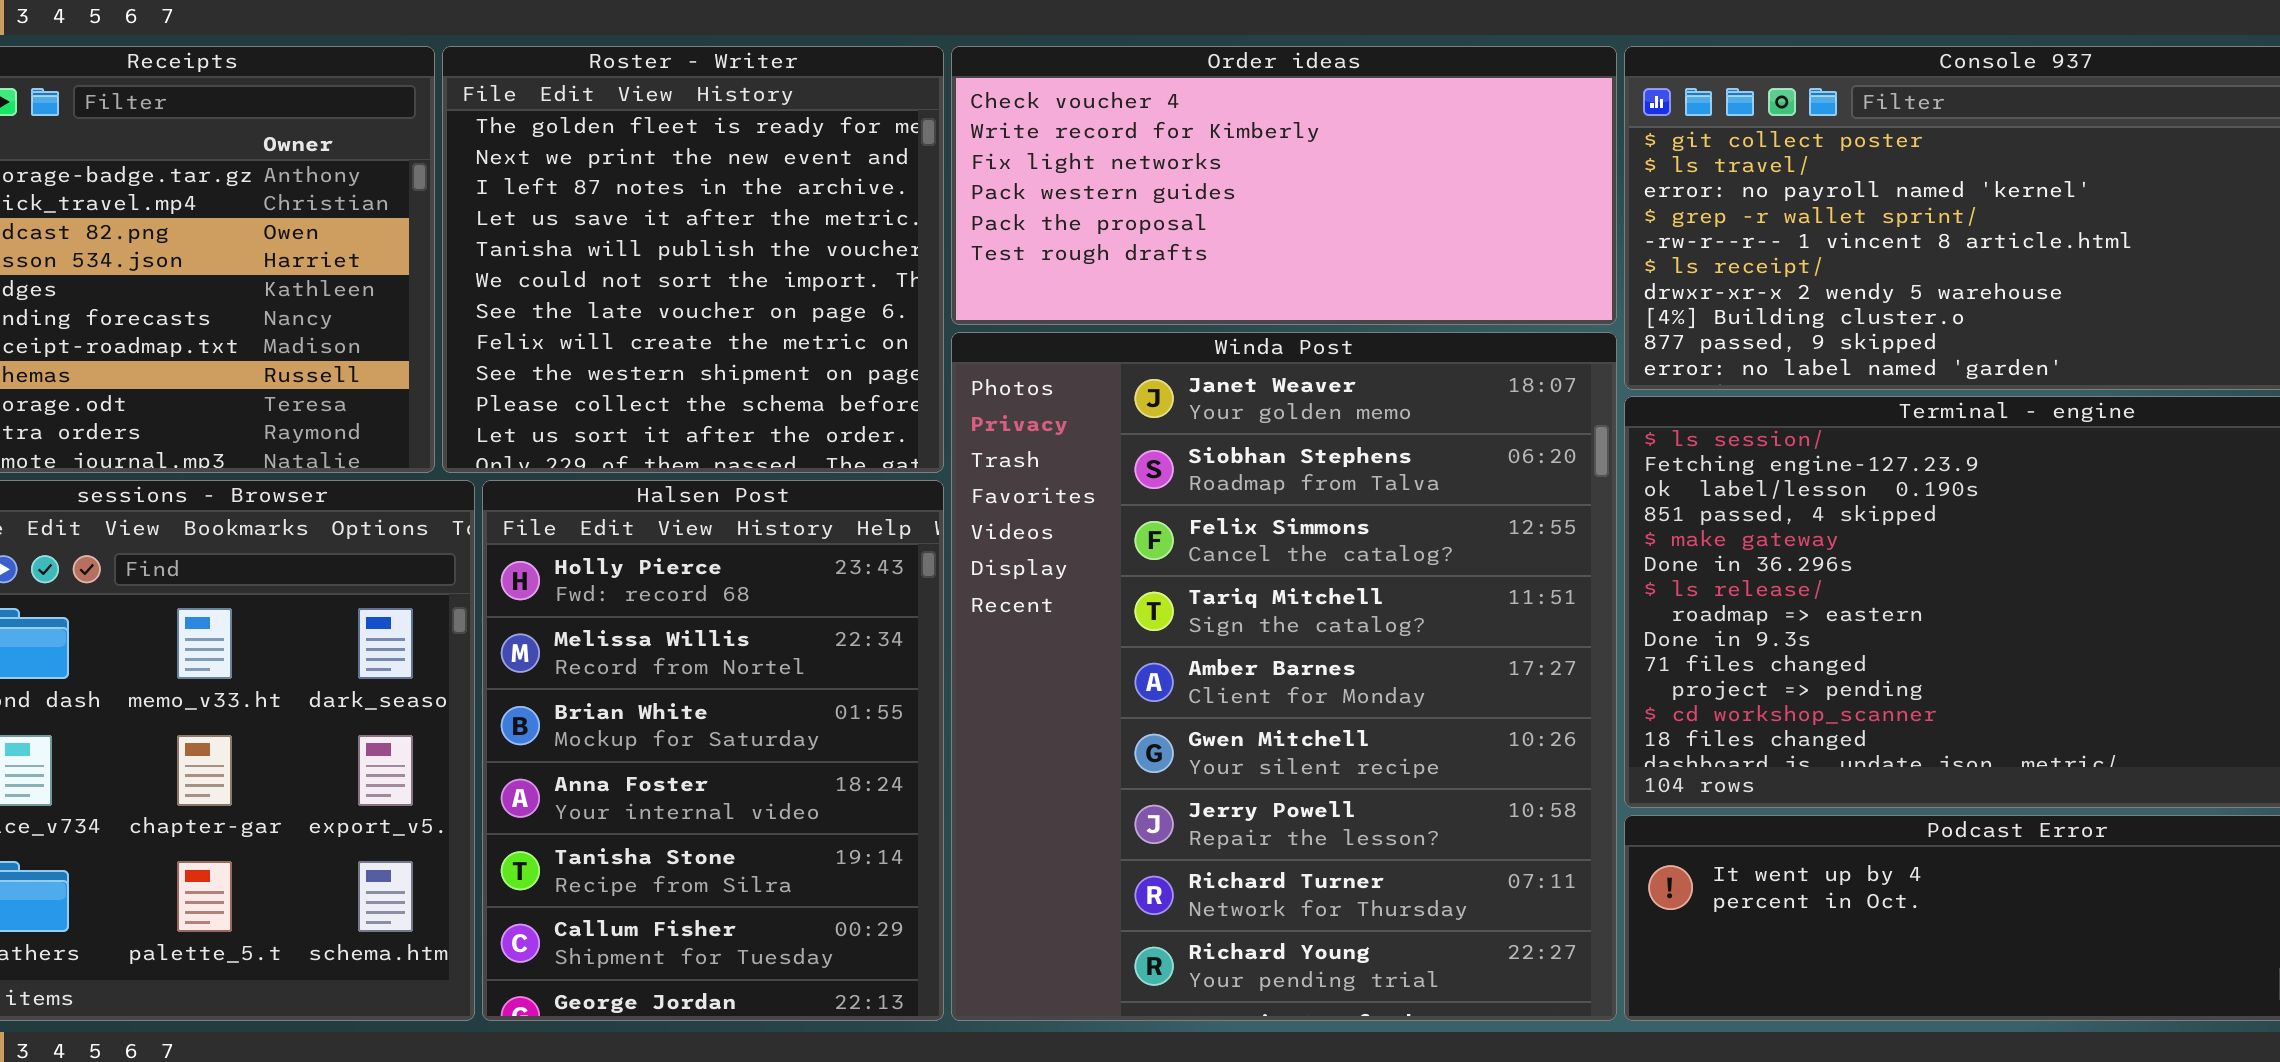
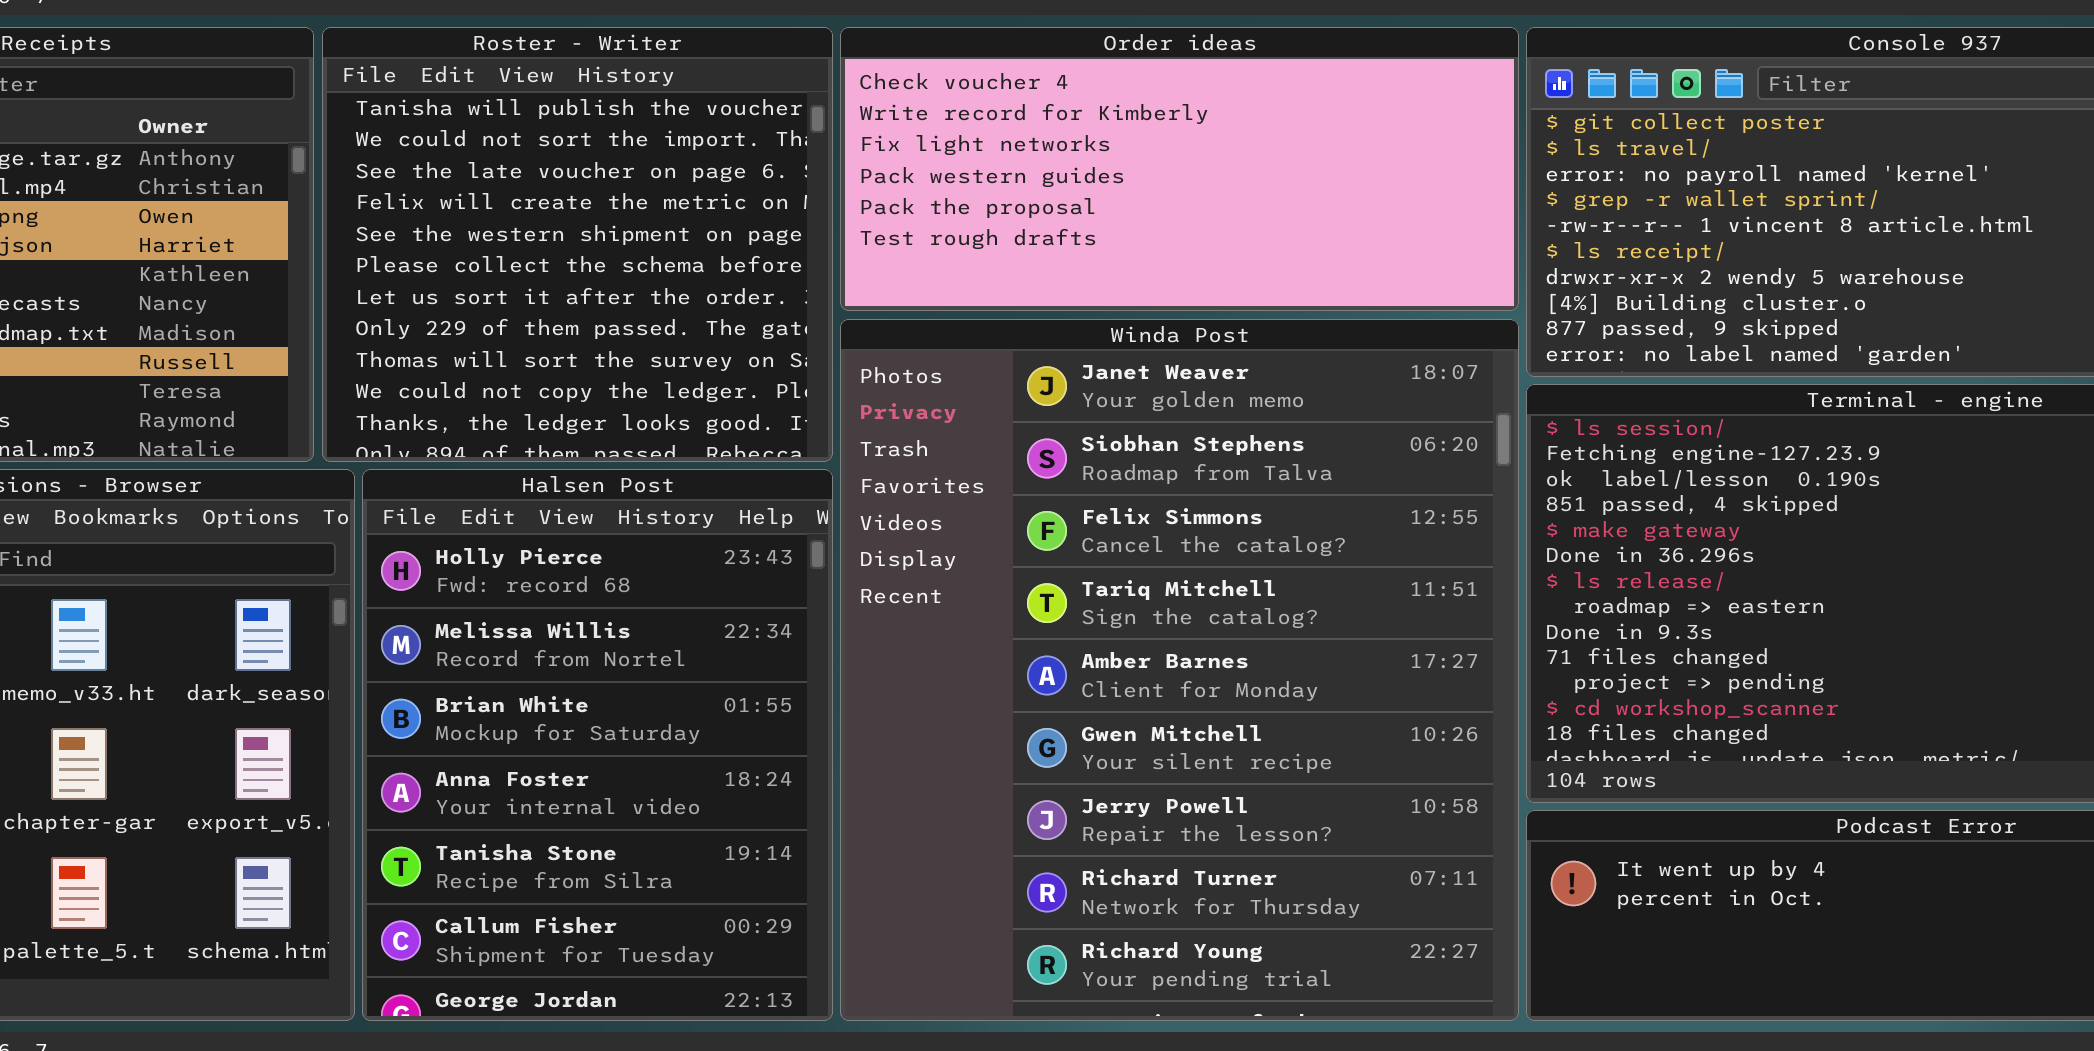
Roster - Writer: [442,46,944,473] -> [322,27,833,462], scrolled down 4 rows

